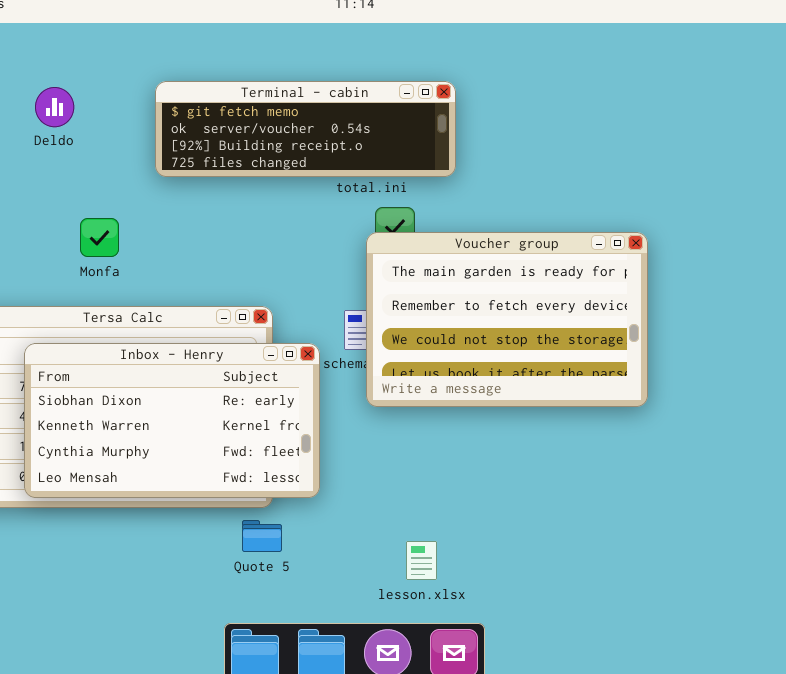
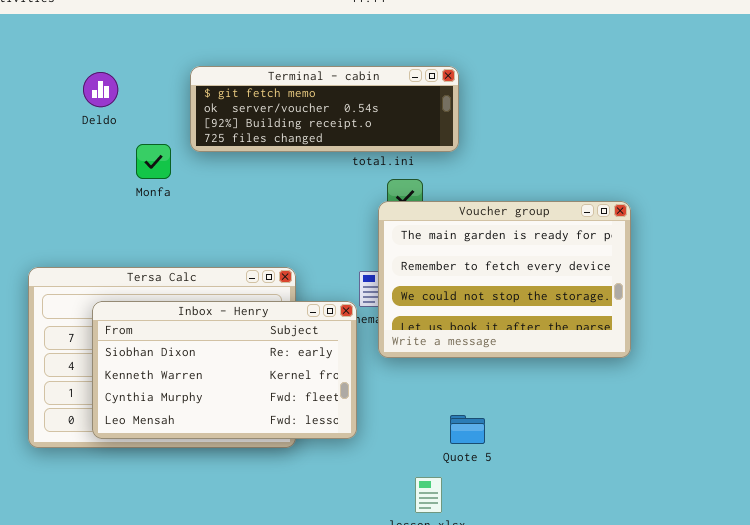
Monfa: [80,218,119,257] -> [136,144,171,179], moved
Inbox - Henry: [24,343,320,498] -> [92,301,357,439], moved
Quote 5: [242,520,282,552] -> [450,415,485,444], moved

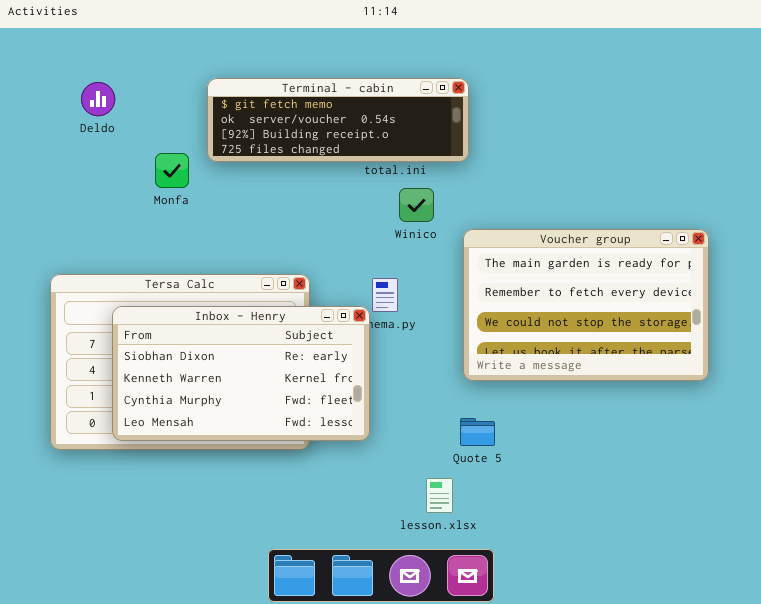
Deldo: [83,72,118,107] -> [81,82,115,116], moved
Voucher group: [378,201,631,358] -> [463,229,709,381], moved

